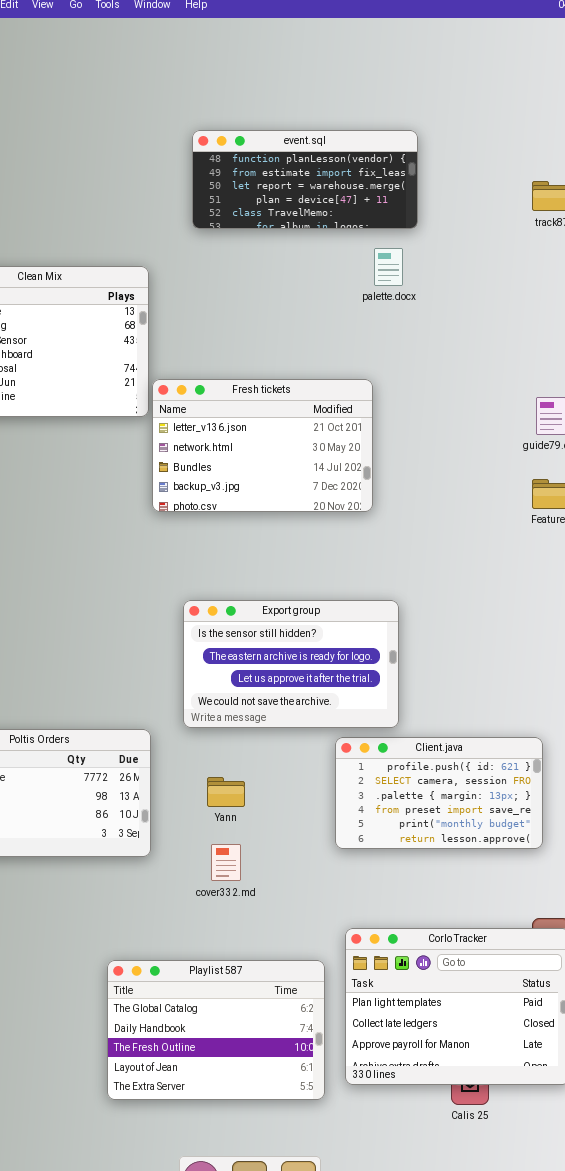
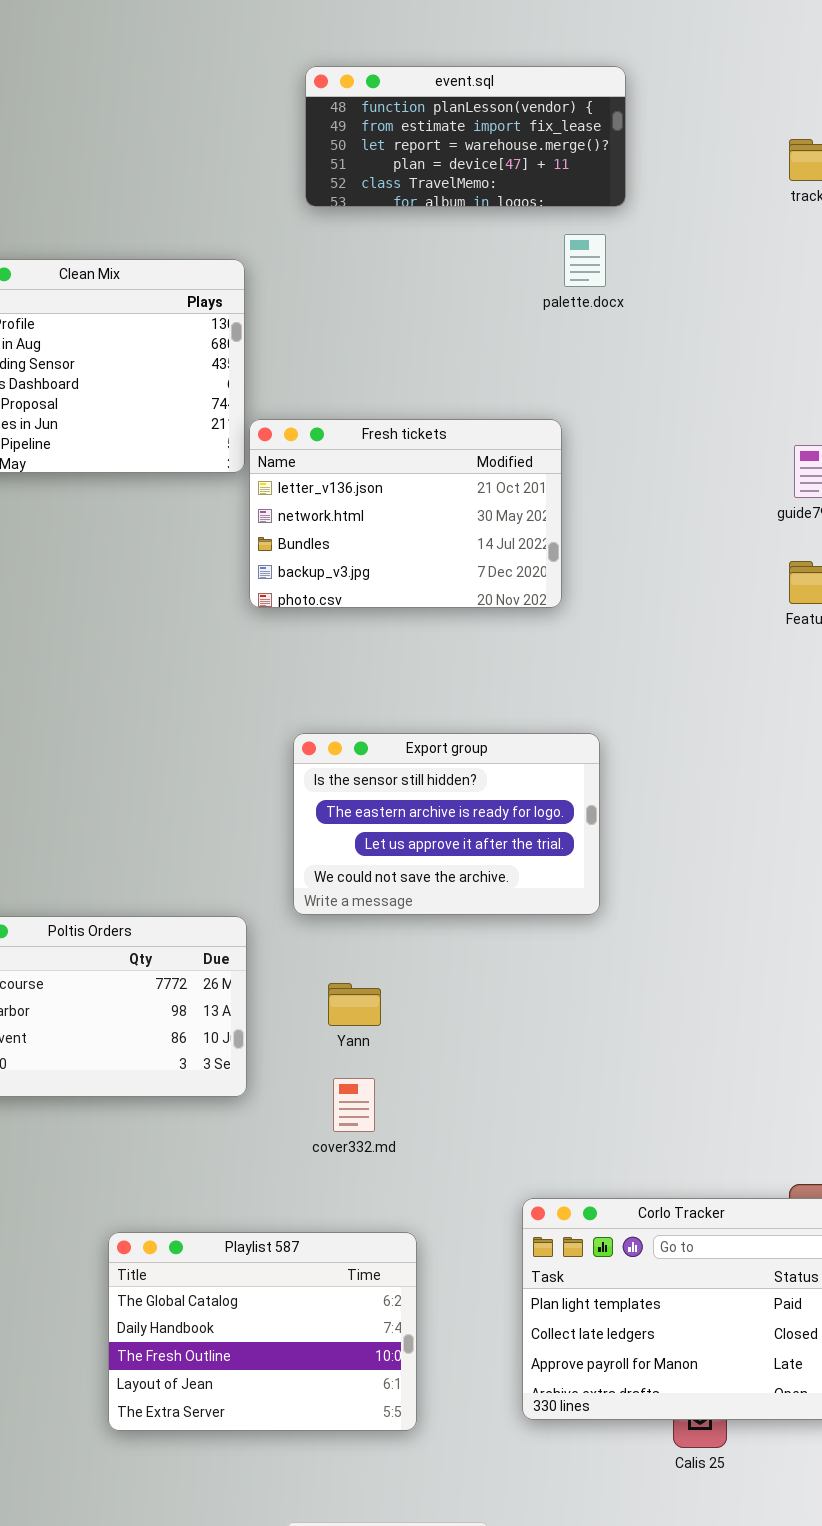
Client.java: [335,737,543,849] -> none, closed
Playlist 587: [107,960,325,1100] -> [108,1232,417,1431], moved

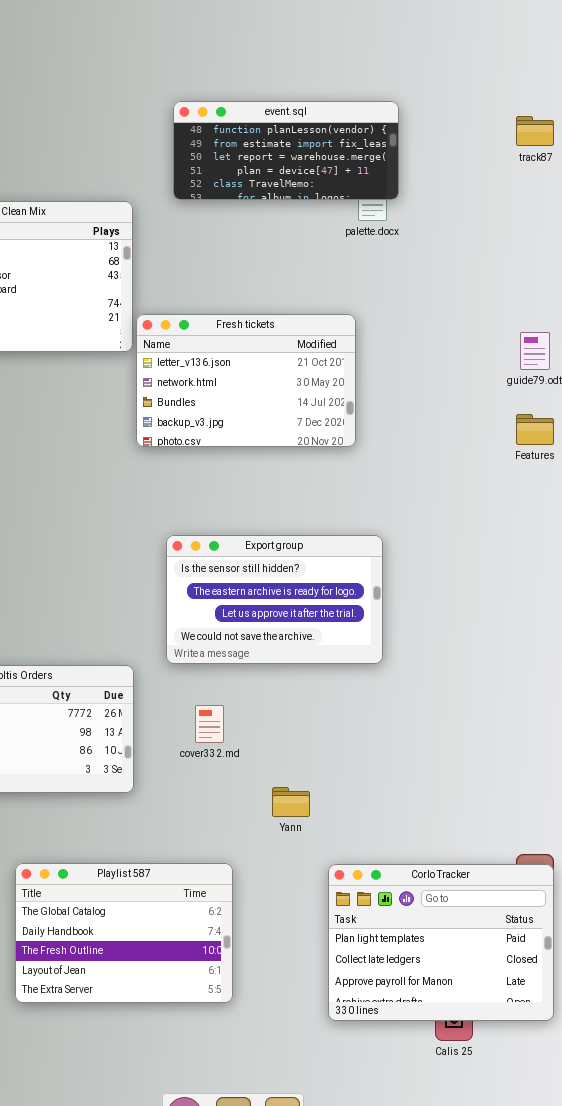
event.sql: [305,66,626,207] -> [173,101,399,200], moved
Yann: [328,983,381,1026] -> [272,787,310,817], moved
cover332.md: [333,1078,375,1132] -> [195,705,224,743], moved
Playlist 587: [108,1232,417,1431] -> [15,863,233,1003], moved

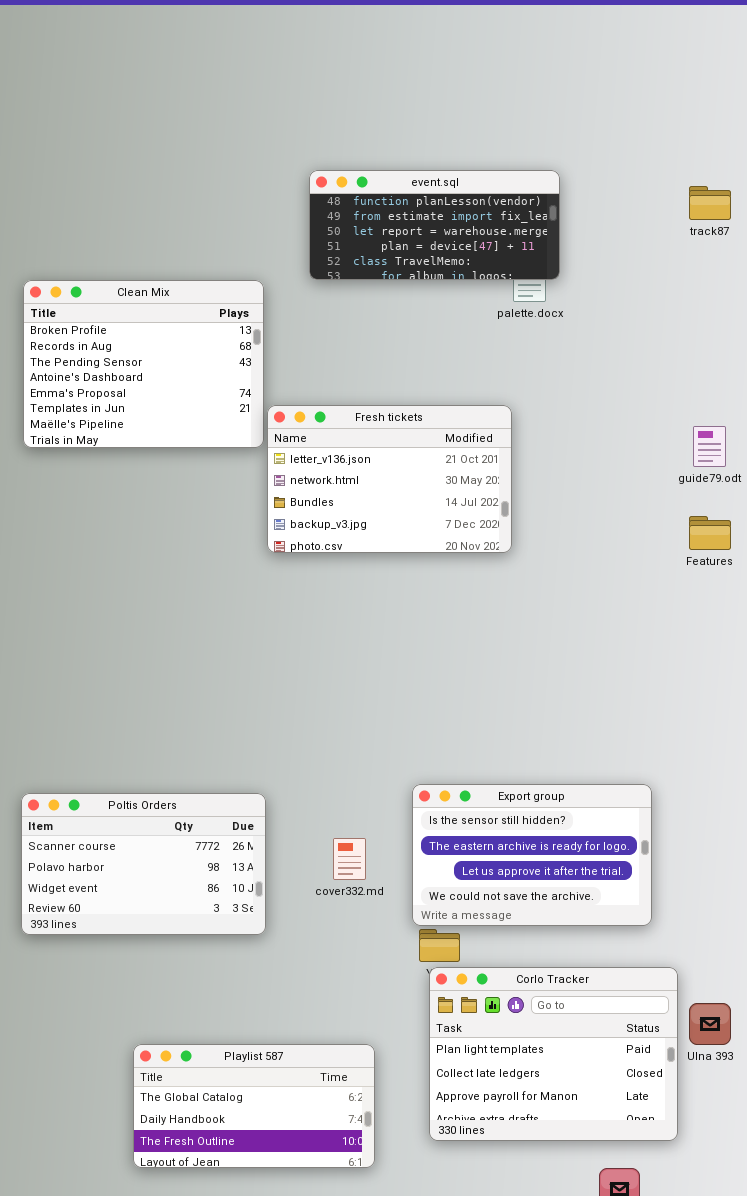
Export group: [166,535,383,664] -> [412,784,652,926], moved
Playlist 587: [15,863,233,1003] -> [133,1044,375,1168], resized
Corlo Tracker: [328,864,554,1021] -> [429,967,678,1141], moved

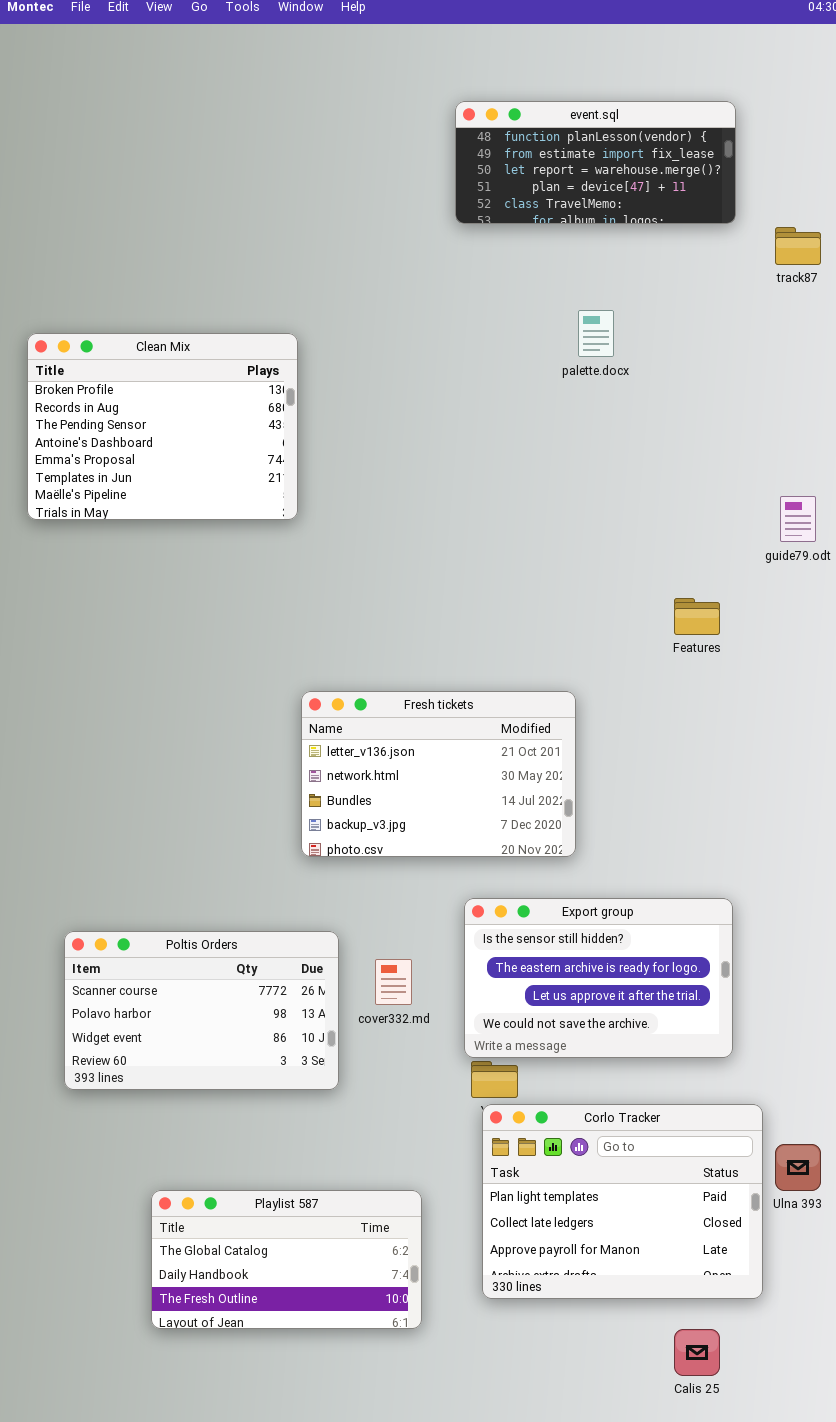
event.sql: [309,170,560,280] -> [455,101,736,224], moved
Fresh tickets: [267,405,512,553] -> [301,691,576,857], moved
Features: [689,516,731,550] -> [674,598,720,635], moved
Poltis Orders: [21,793,266,935] -> [64,931,339,1090], moved

